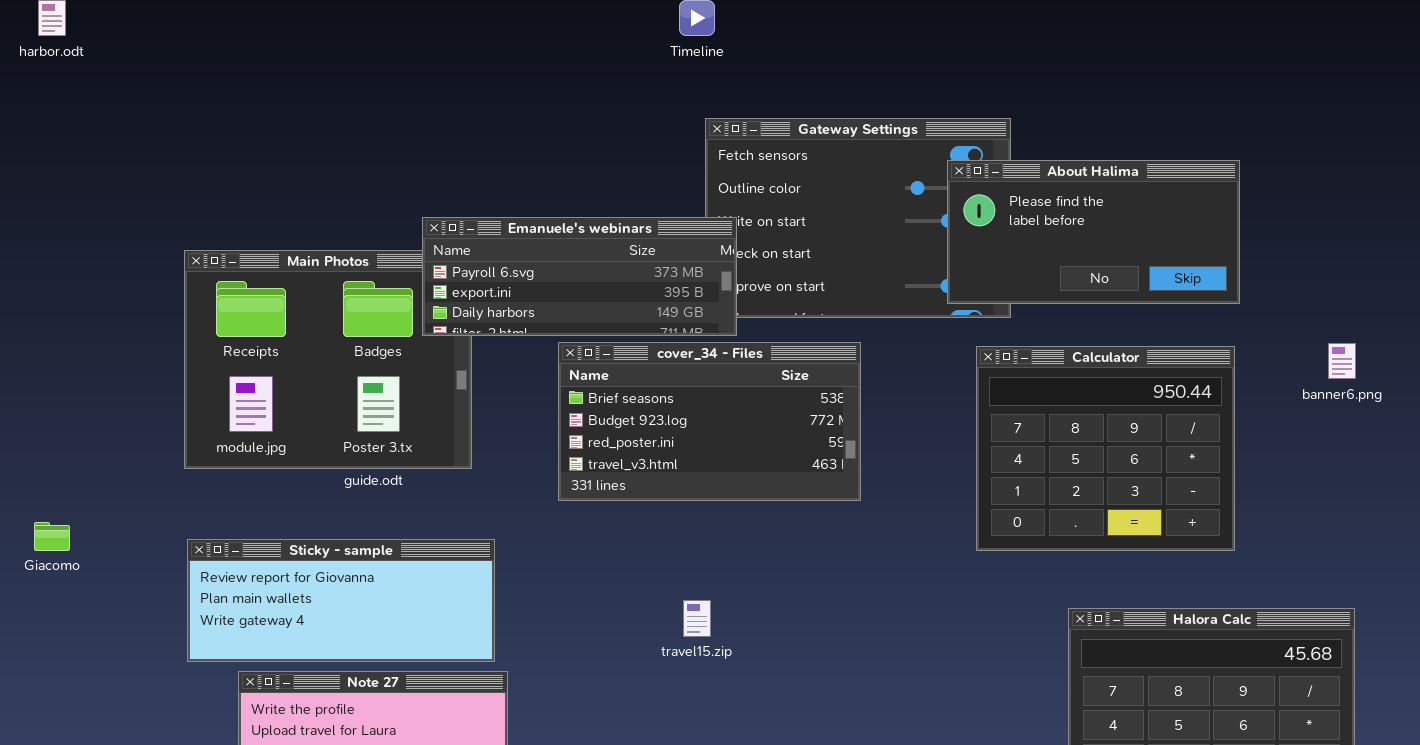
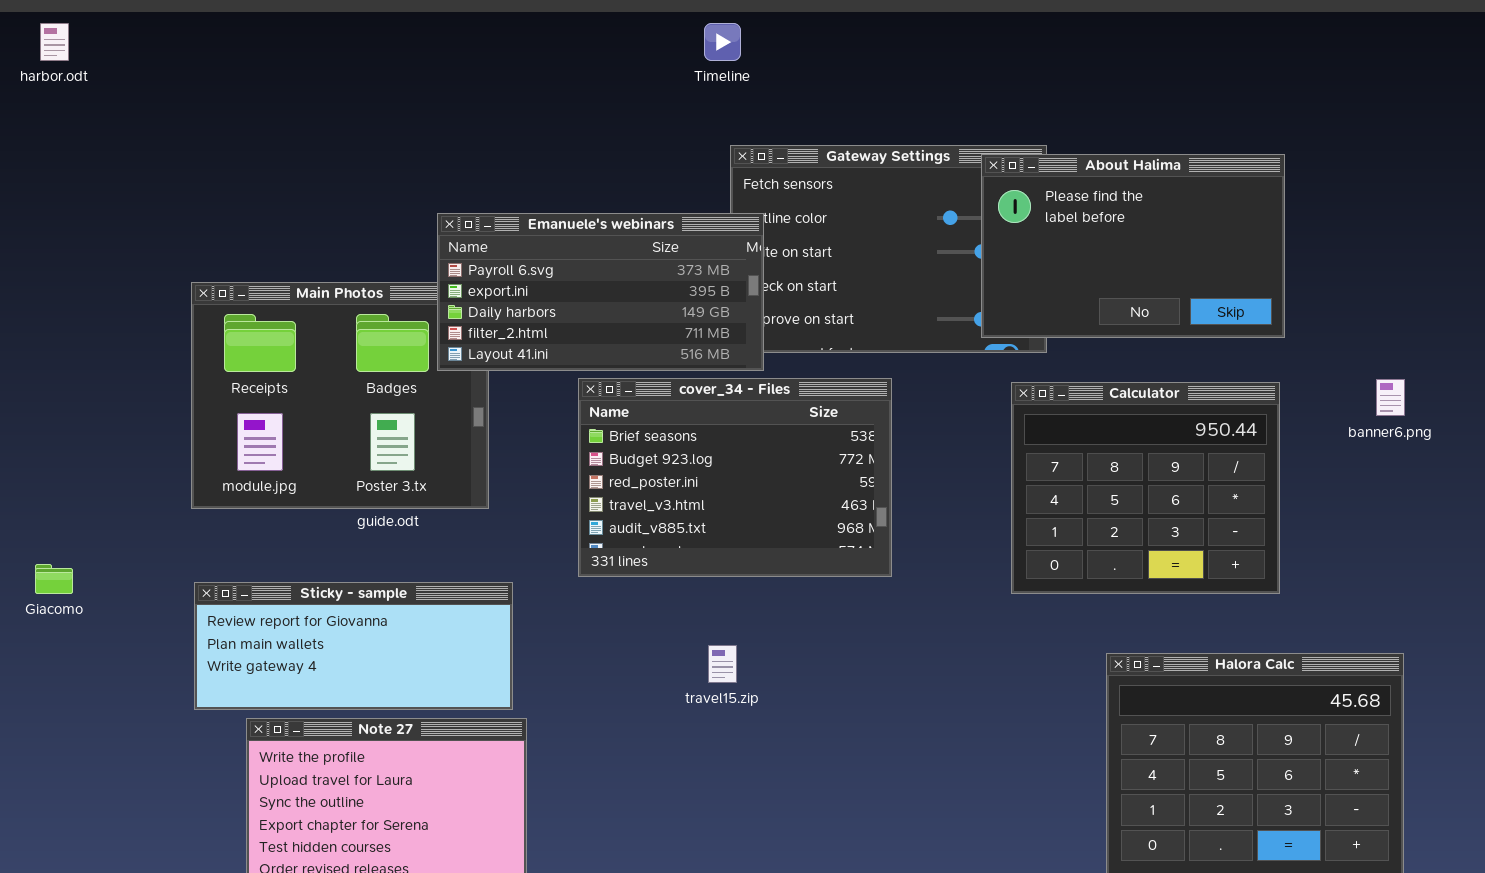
About Halima: [947,160,1240,304] -> [981,154,1285,338], resized
Emanuele's webinars: [422,217,737,336] -> [437,213,764,371], resized
cover_34 - Files: [558,342,861,501] -> [578,378,892,577], resized

